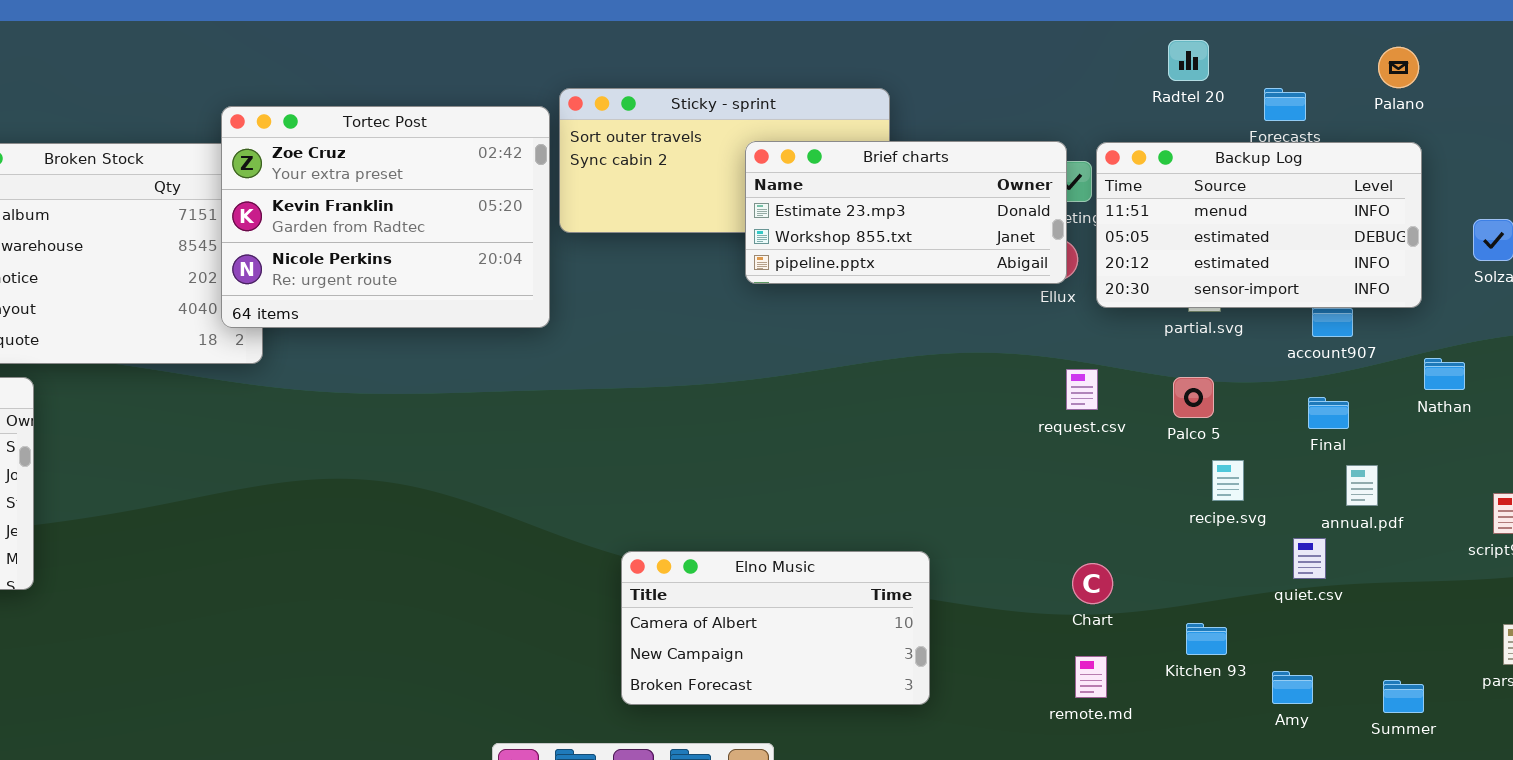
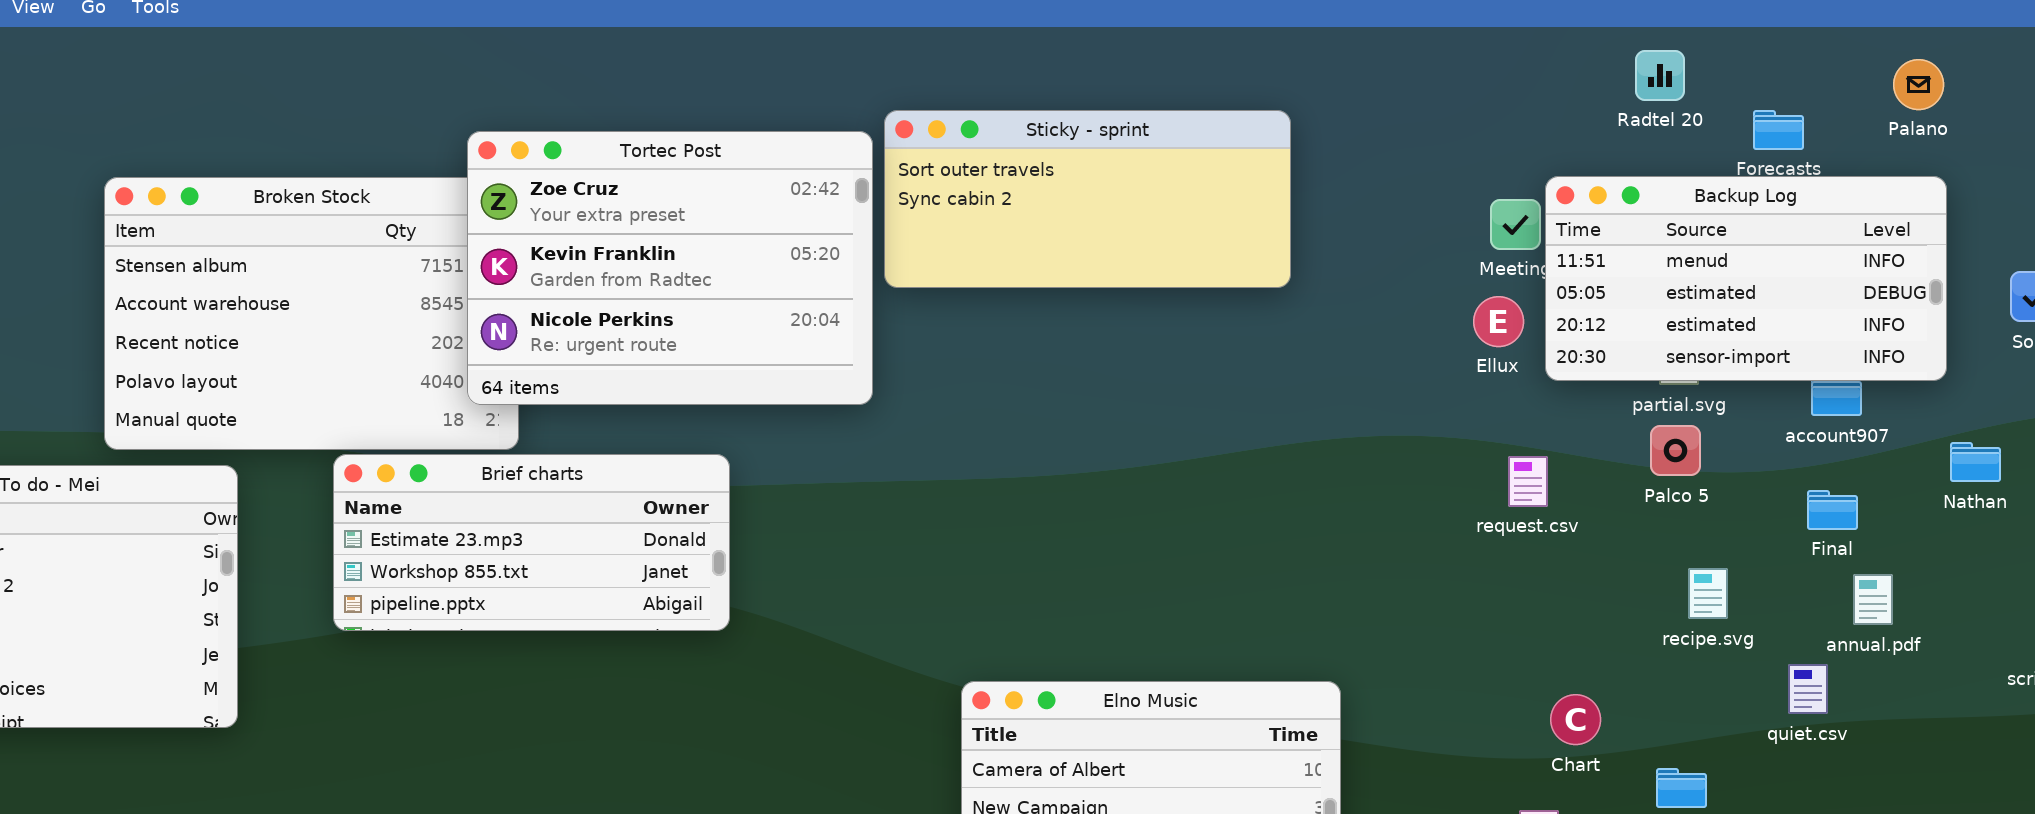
Brief charts: [745,141,1067,284] -> [333,454,730,631], moved
Palco 5: [1173,377,1214,418] -> [1650,425,1701,476], moved
Chart: [1072,563,1113,604] -> [1550,694,1601,745], moved

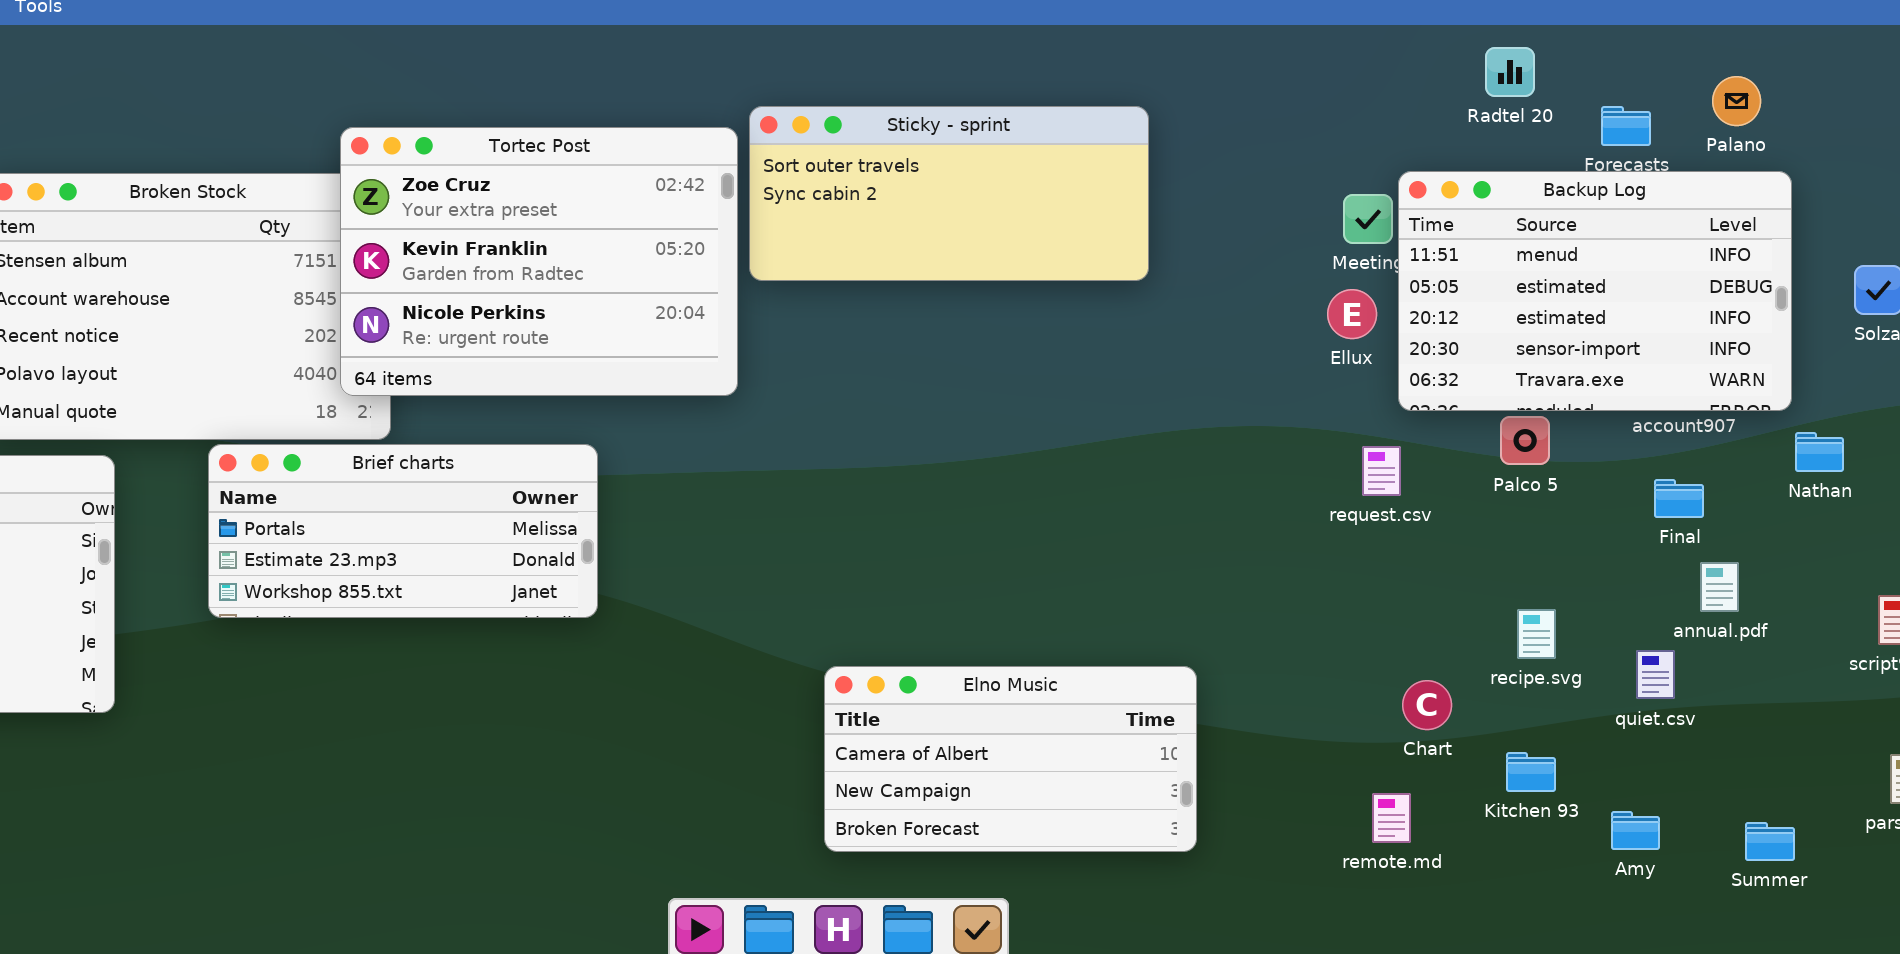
Palano: [1893,59,1944,110] -> [1712,76,1761,126], moved
Backup Log: [1545,176,1947,381] -> [1398,171,1792,411], resized
Brief charts: [333,454,730,631] -> [208,444,598,618], scrolled up 1 row
recipe.svg: [1688,568,1728,619] -> [1517,609,1556,659], moved

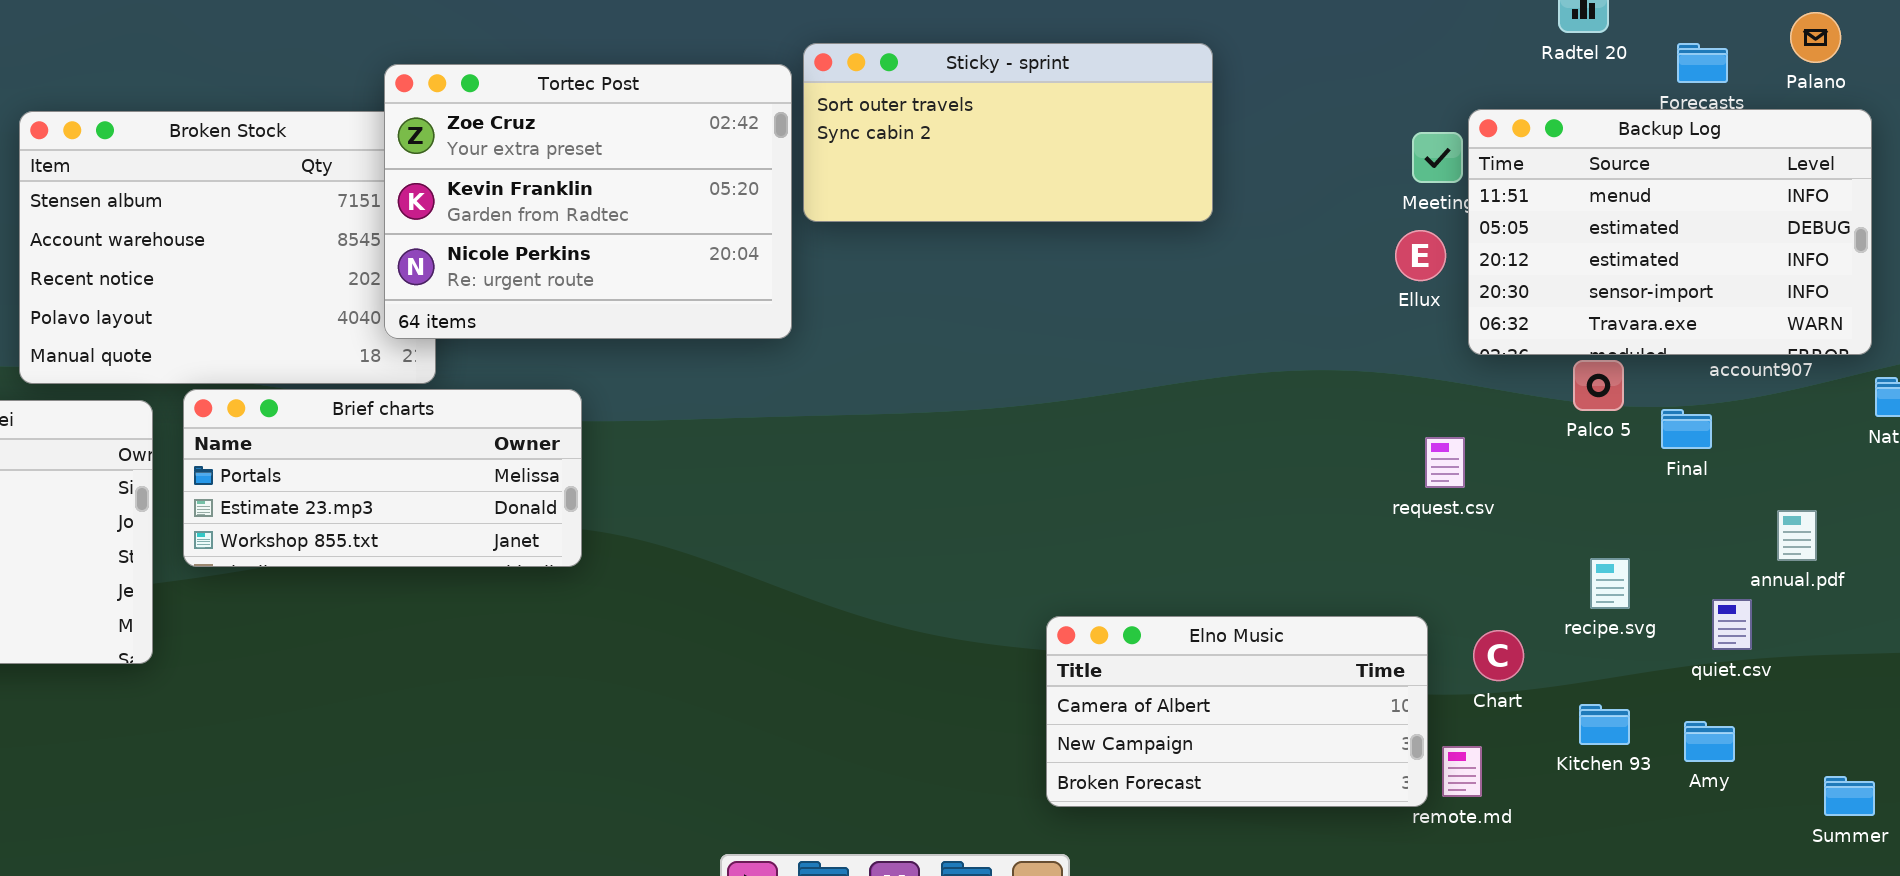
Brief charts: [208,444,598,618] -> [183,389,582,567], moved
request.csv: [1362,446,1401,496] -> [1425,437,1465,488], moved
Final: [1654,479,1704,518] -> [1661,409,1712,449], moved
Elno Music: [824,666,1197,852] -> [1046,616,1428,807], moved
Amy: [1611,811,1660,850] -> [1684,721,1735,762], moved

